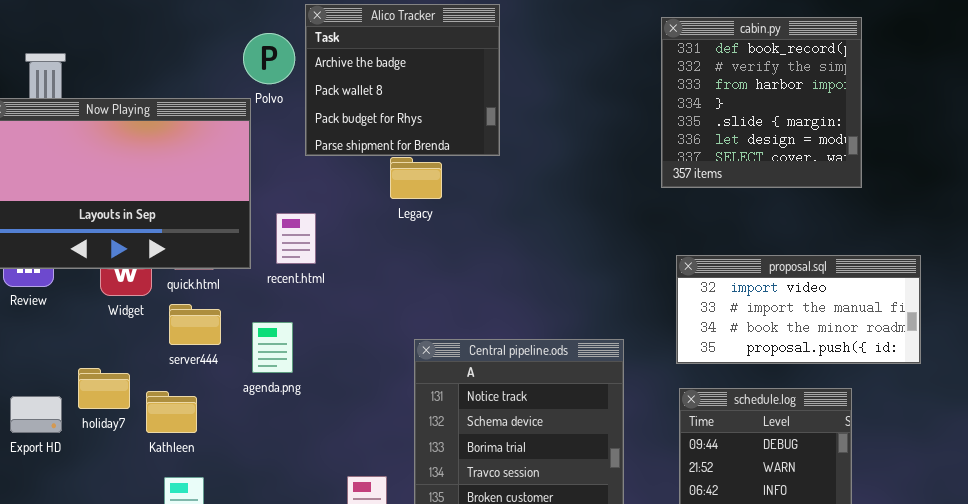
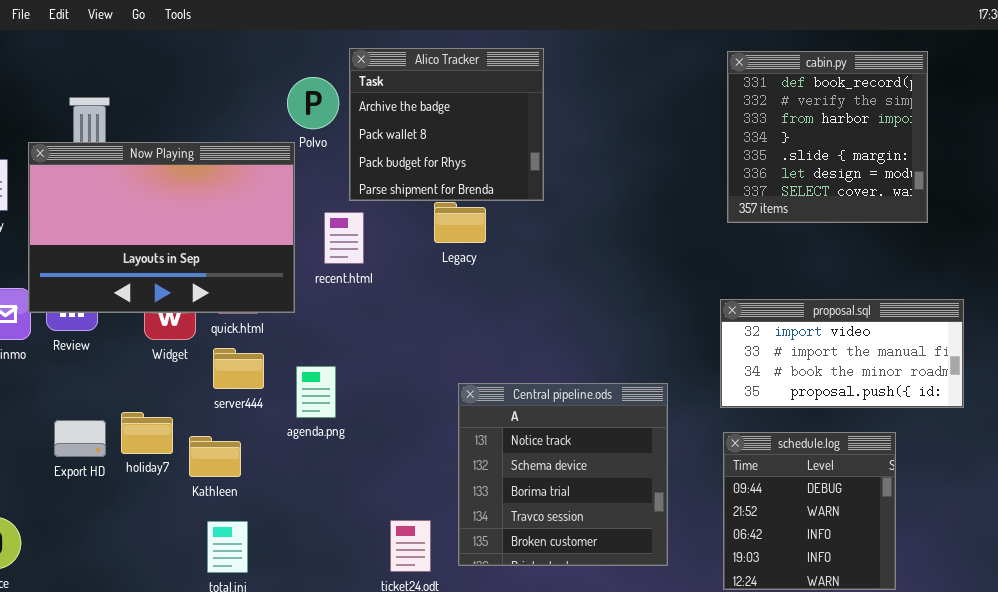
cabin.py: [661,17,862,188] -> [727,51,928,223], moved
recent.html: [276,213,316,264] -> [324,212,364,264], moved
Export HD: [10,396,62,433] -> [54,420,106,457], moved

